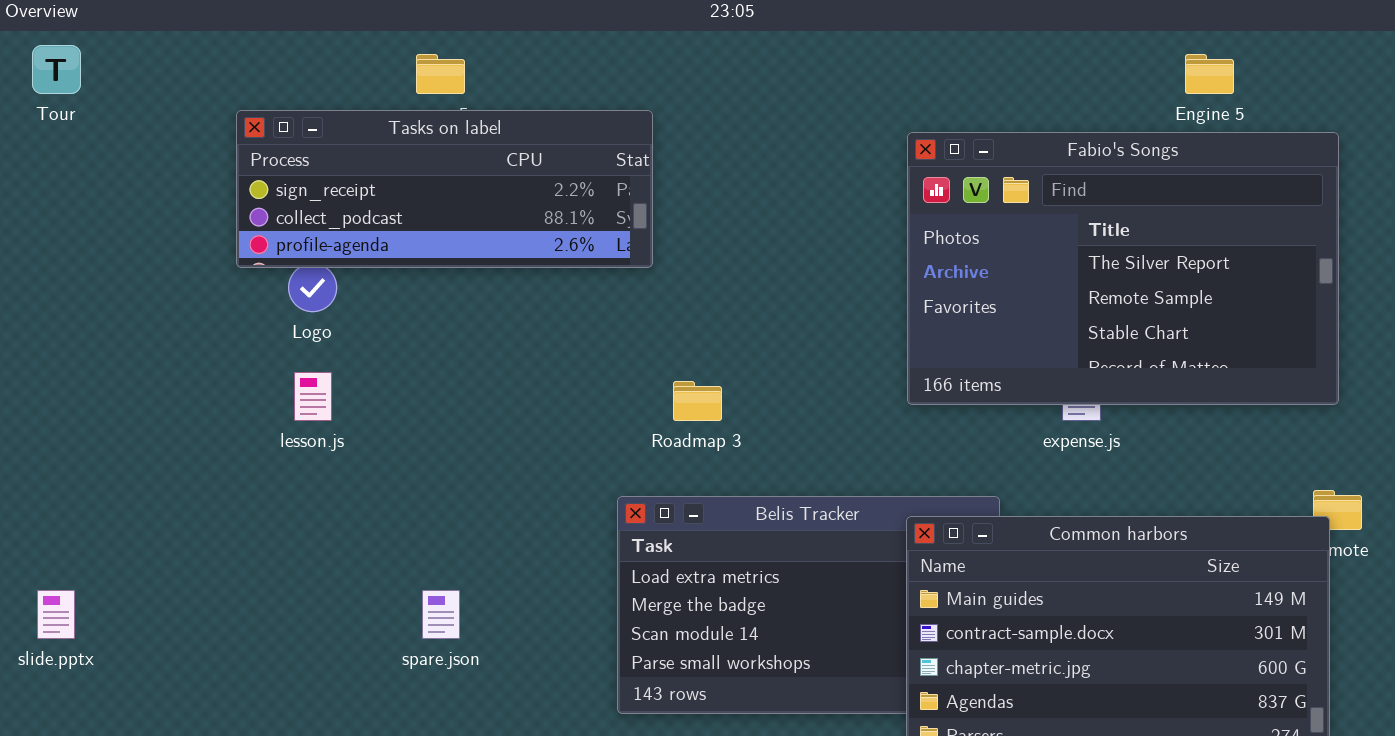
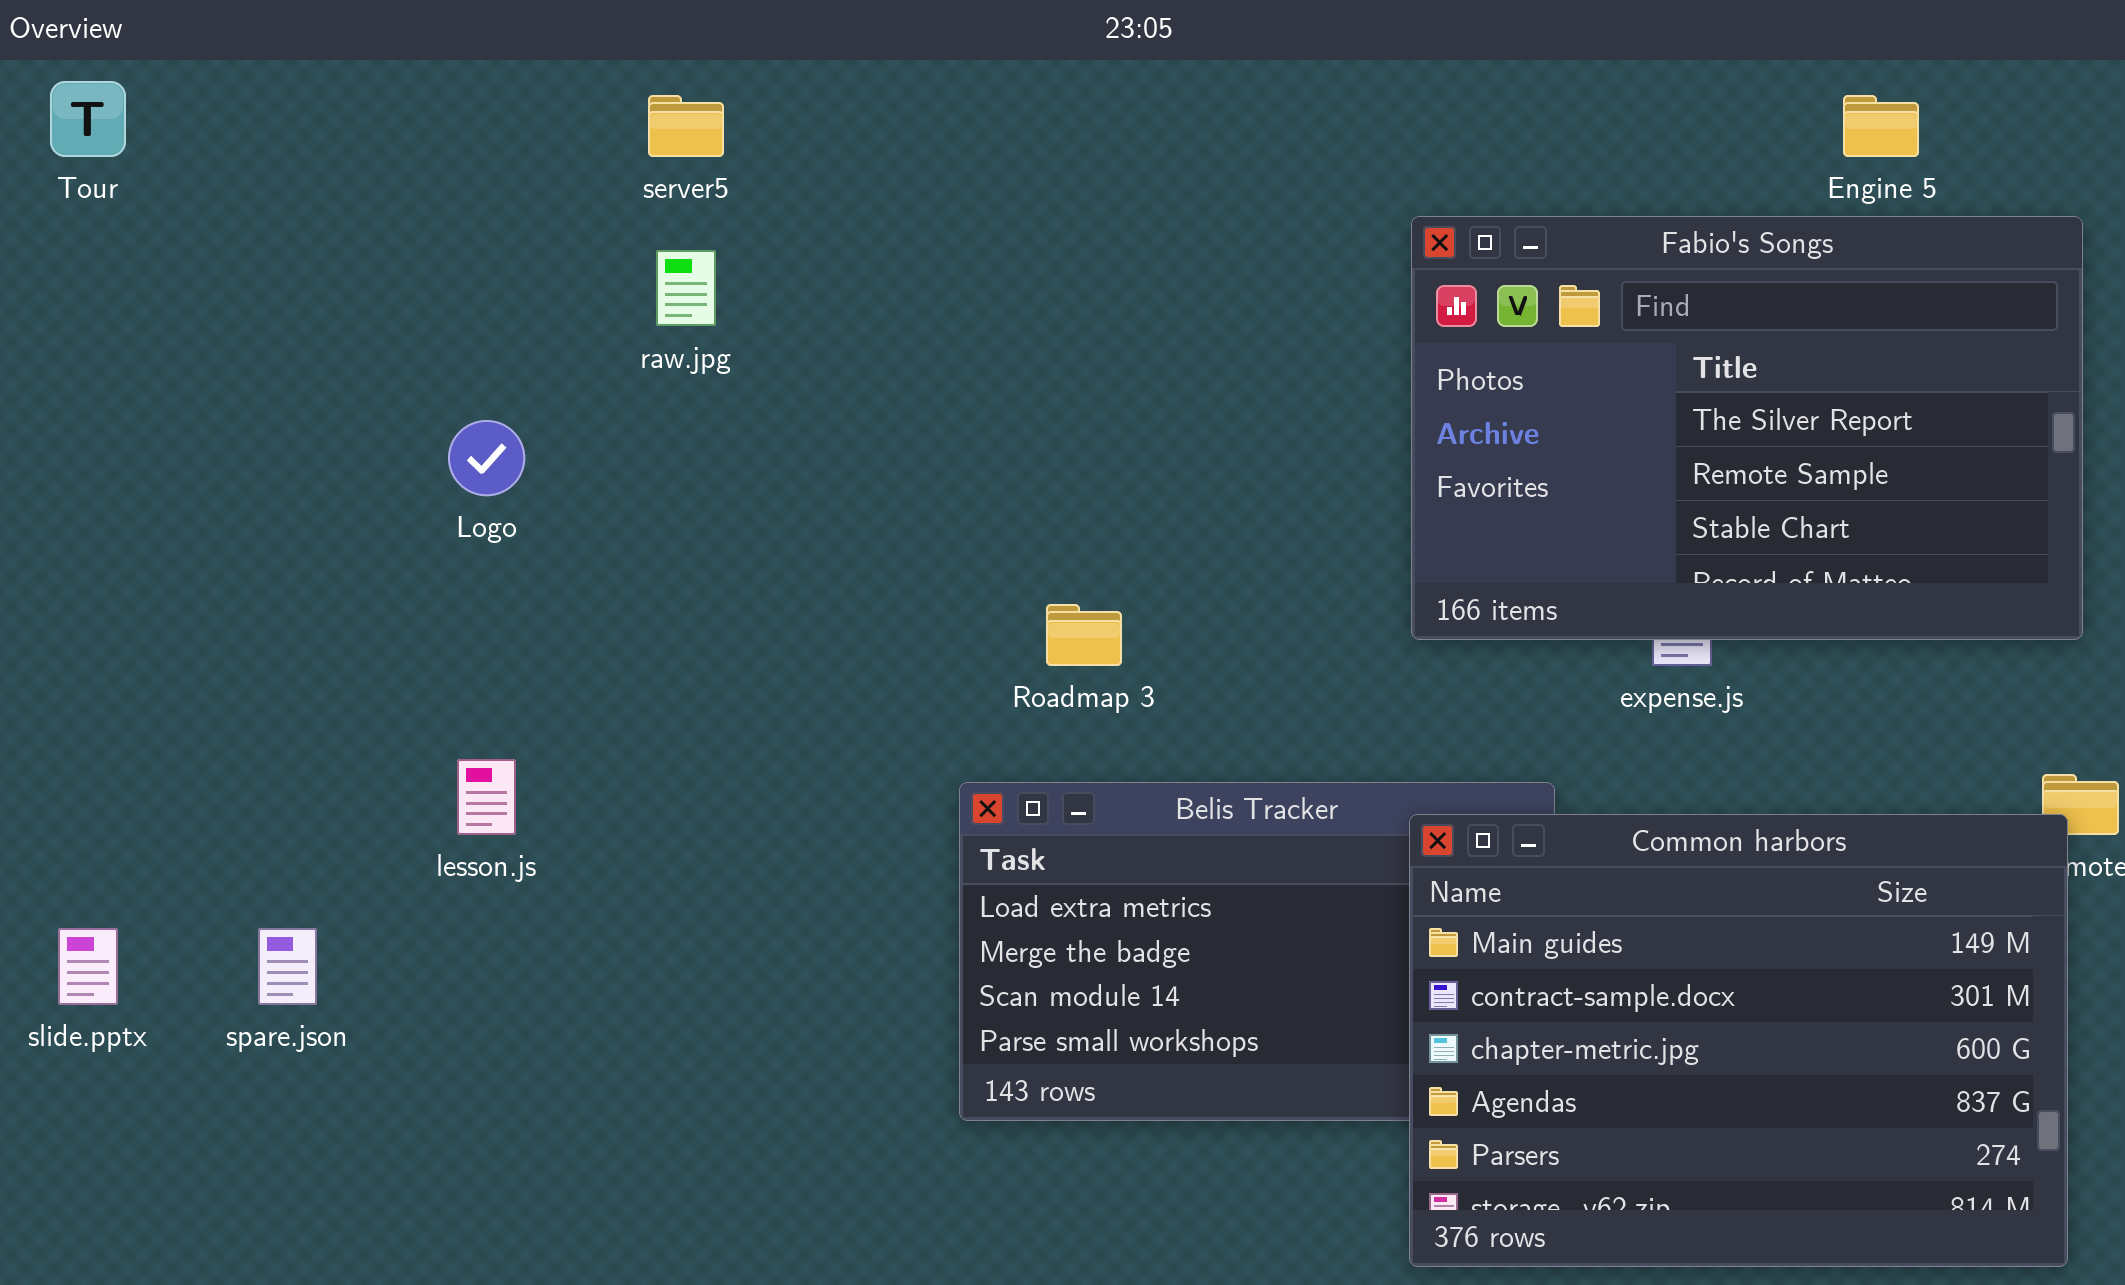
Tasks on label: [236,110,653,268] -> none, closed
lesson.js: [294,372,332,421] -> [457,759,516,835], moved
spare.json: [422,590,460,639] -> [258,928,317,1005], moved

